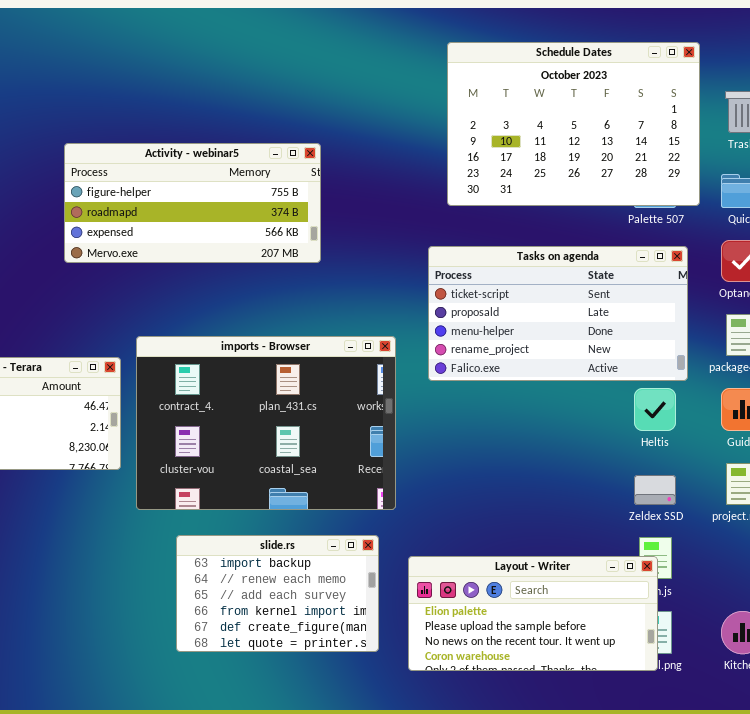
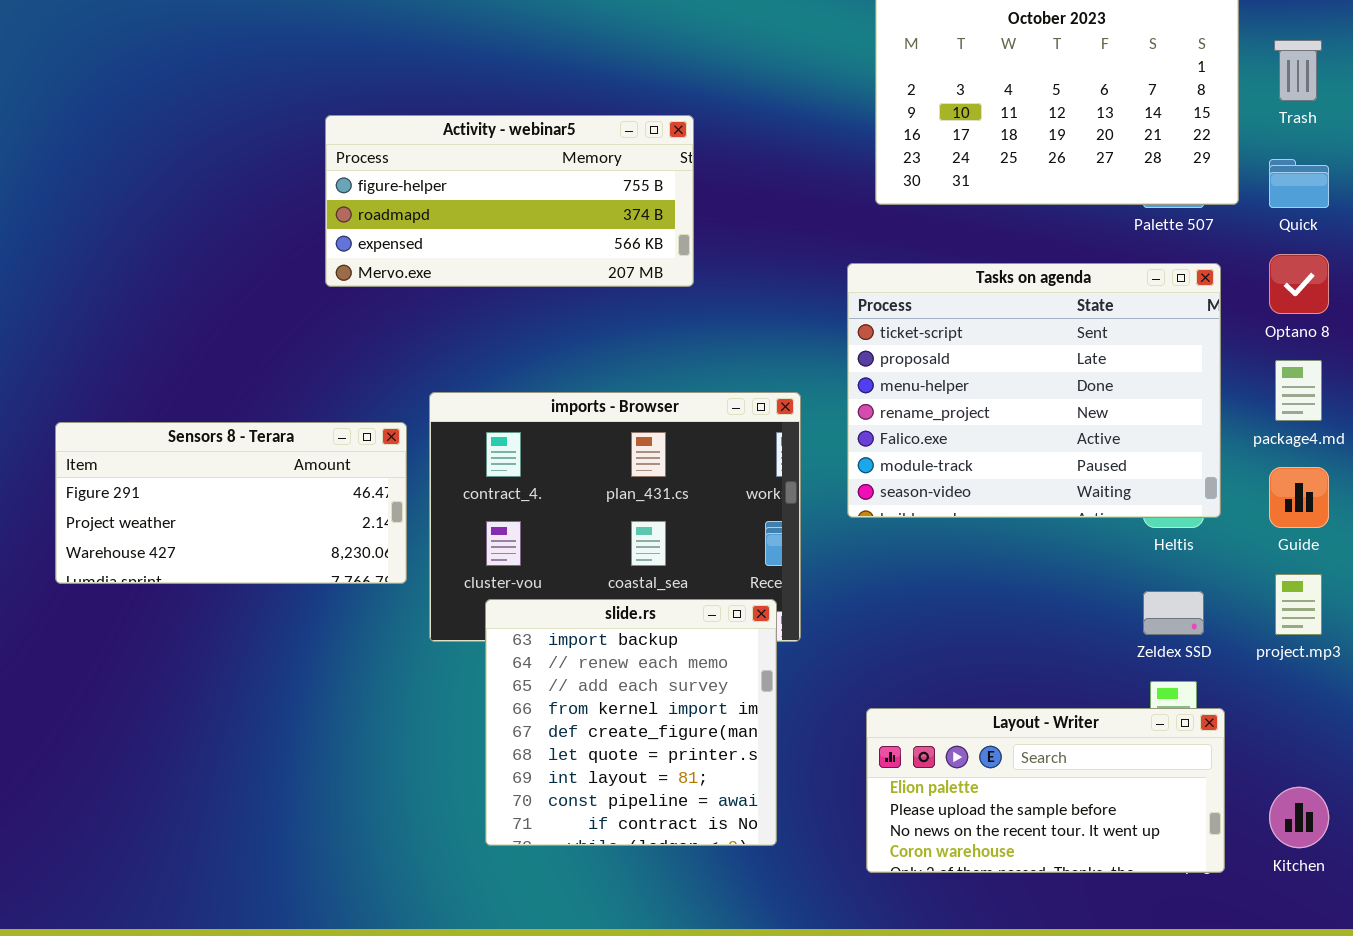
Tasks on agenda: [428,246,688,381] -> [847,263,1221,518], resized
slide.rs: [176,535,379,652] -> [485,599,777,846], resized
Layout - Writer: [408,556,658,671] -> [866,708,1225,873], moved

